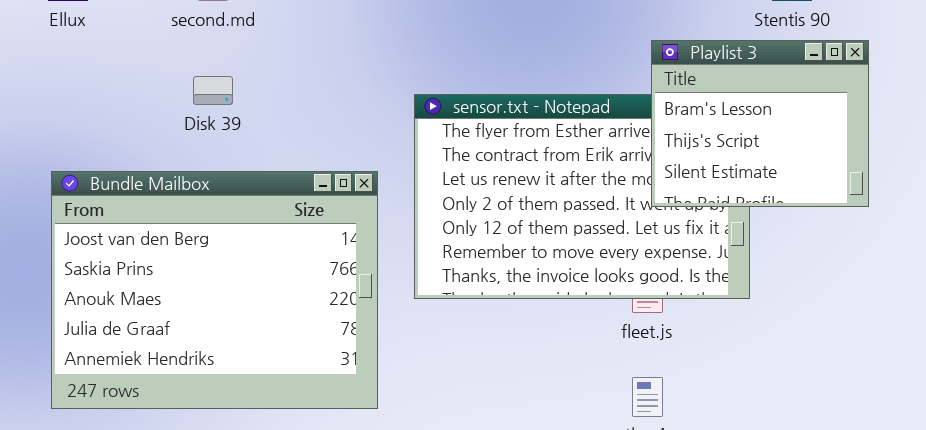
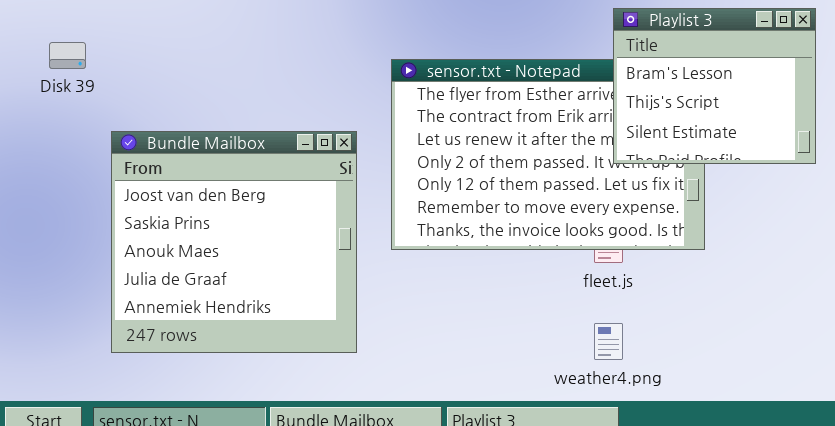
Disk 39: [193,76,233,105] -> [49,42,86,69], moved
Bundle Mailbox: [51,171,378,409] -> [111,131,357,353], resized

